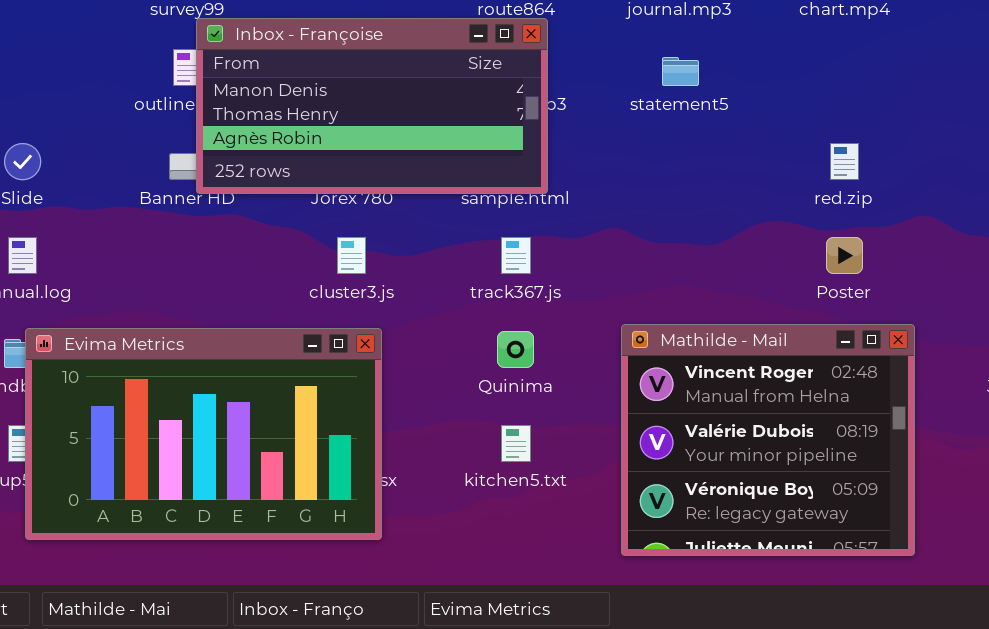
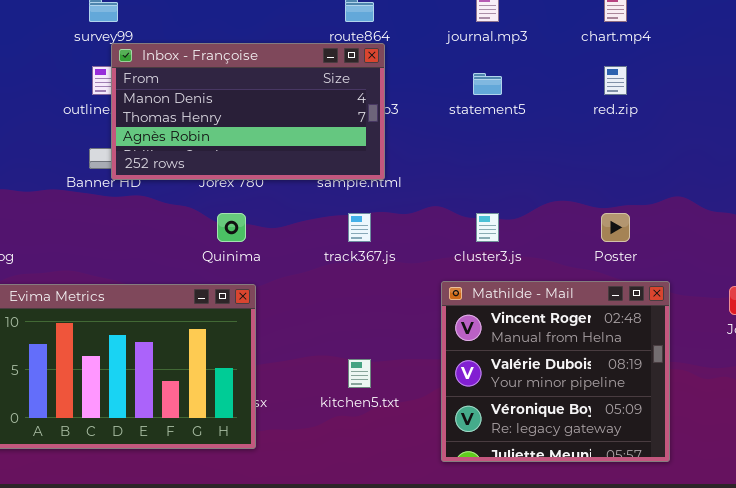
red.zip: [830,143,859,180] -> [604,66,627,95], moved
cluster3.js: [337,237,366,274] -> [476,213,499,242], moved
Quinima: [497,331,534,368] -> [217,213,246,242], moved

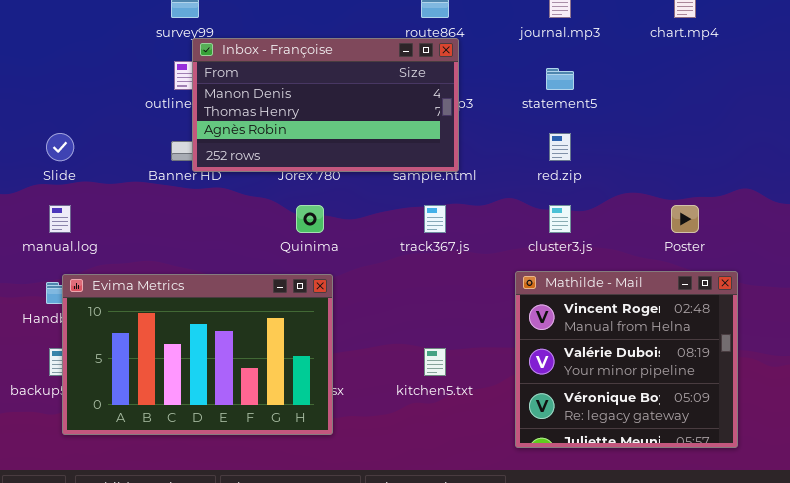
red.zip: [604,66,627,95] -> [549,133,571,161], moved

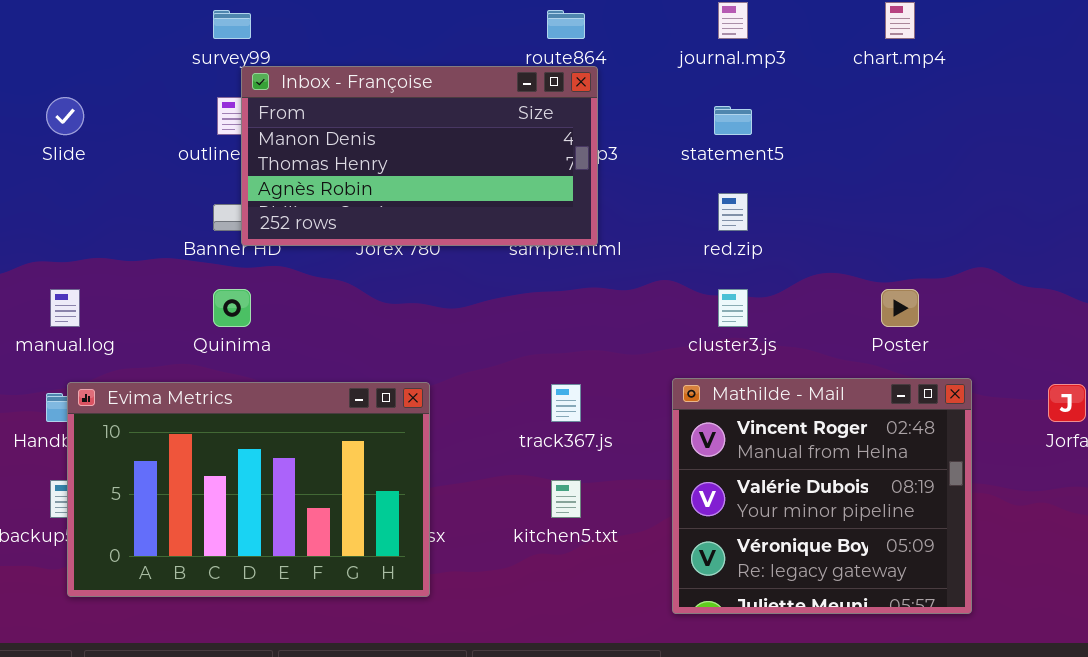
Slide: [46,133,74,161] -> [46,97,84,135], moved
Quinima: [296,205,324,233] -> [213,289,251,327], moved
track367.js: [424,205,446,233] -> [551,384,581,422], moved

